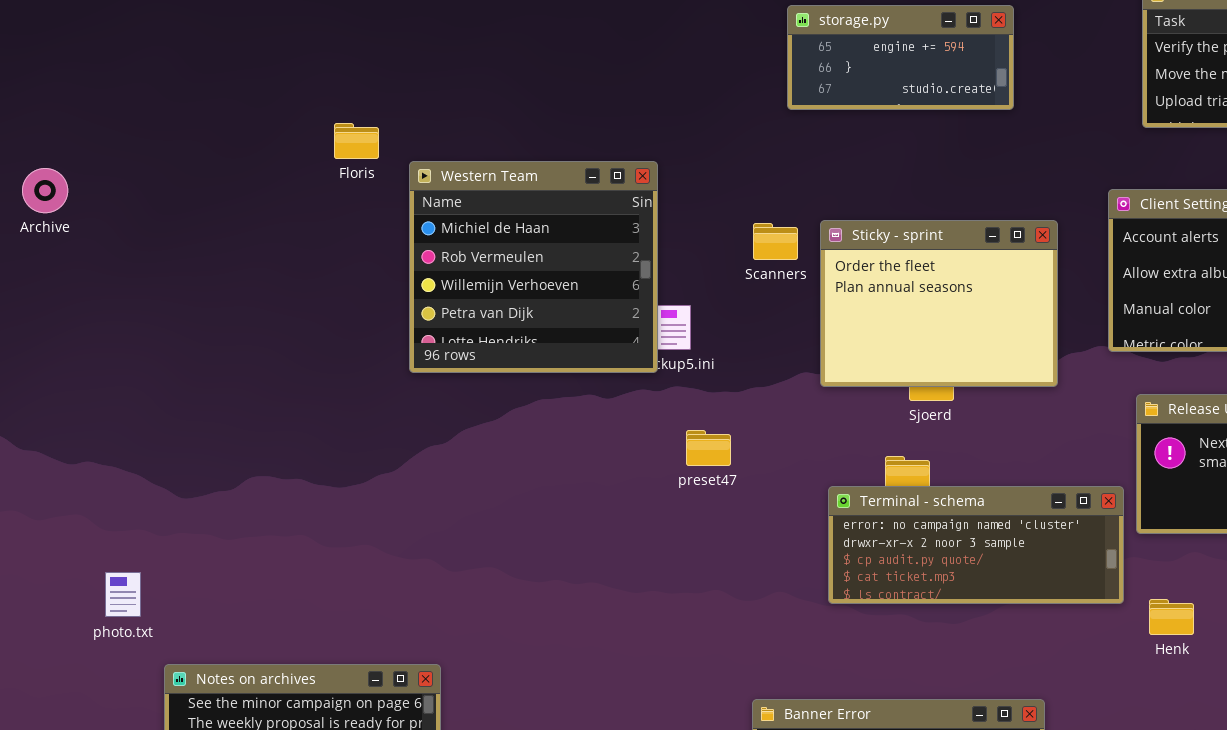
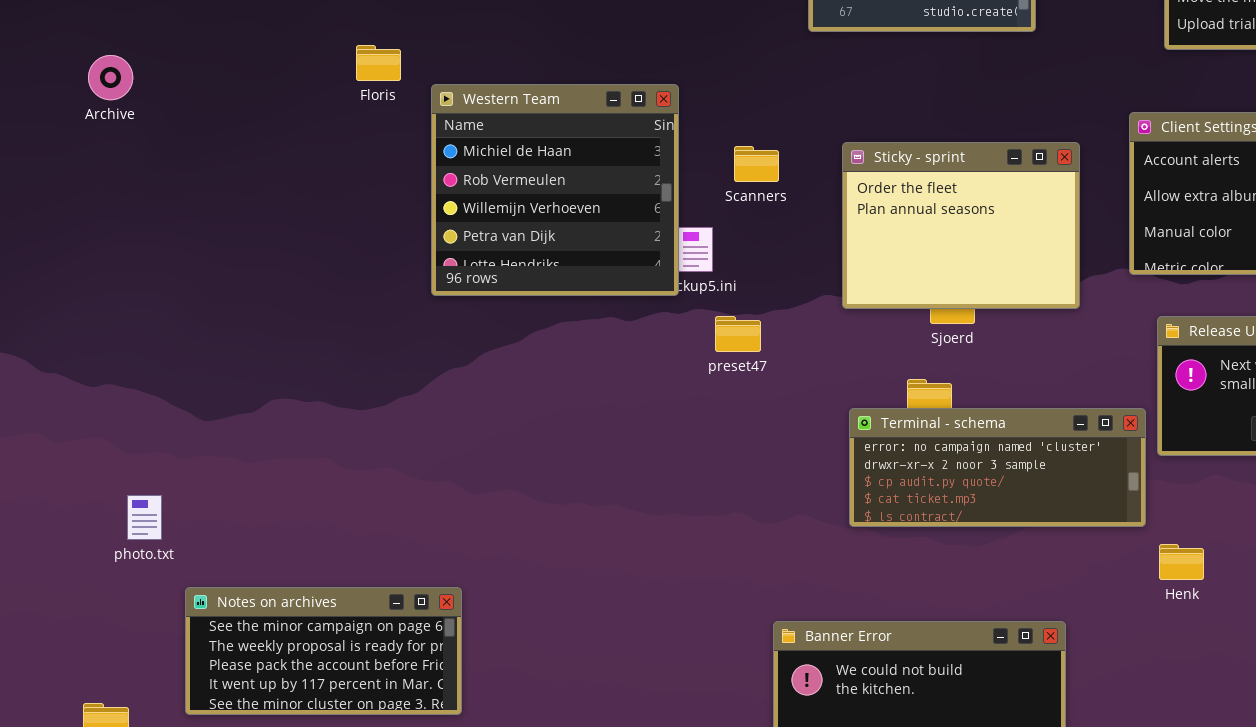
Archive: [22,168,68,213] -> [88,55,133,100], moved
Scanners: [753,223,798,260] -> [734,146,779,182], moved
preset47: [686,430,731,466] -> [715,316,761,352], moved
Henk: [1149,599,1194,635] -> [1159,544,1204,580], moved

